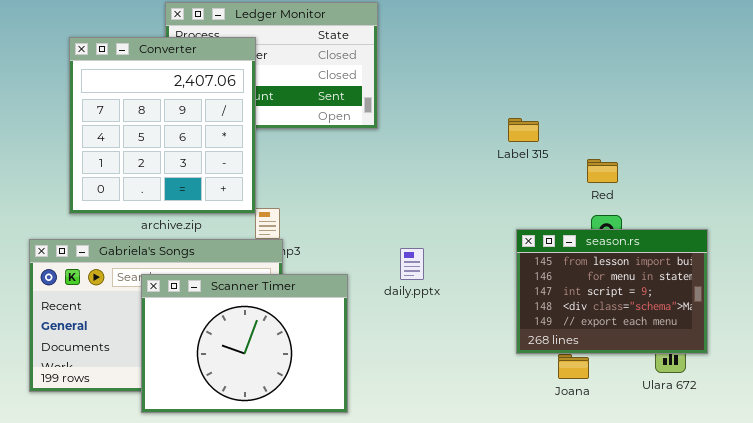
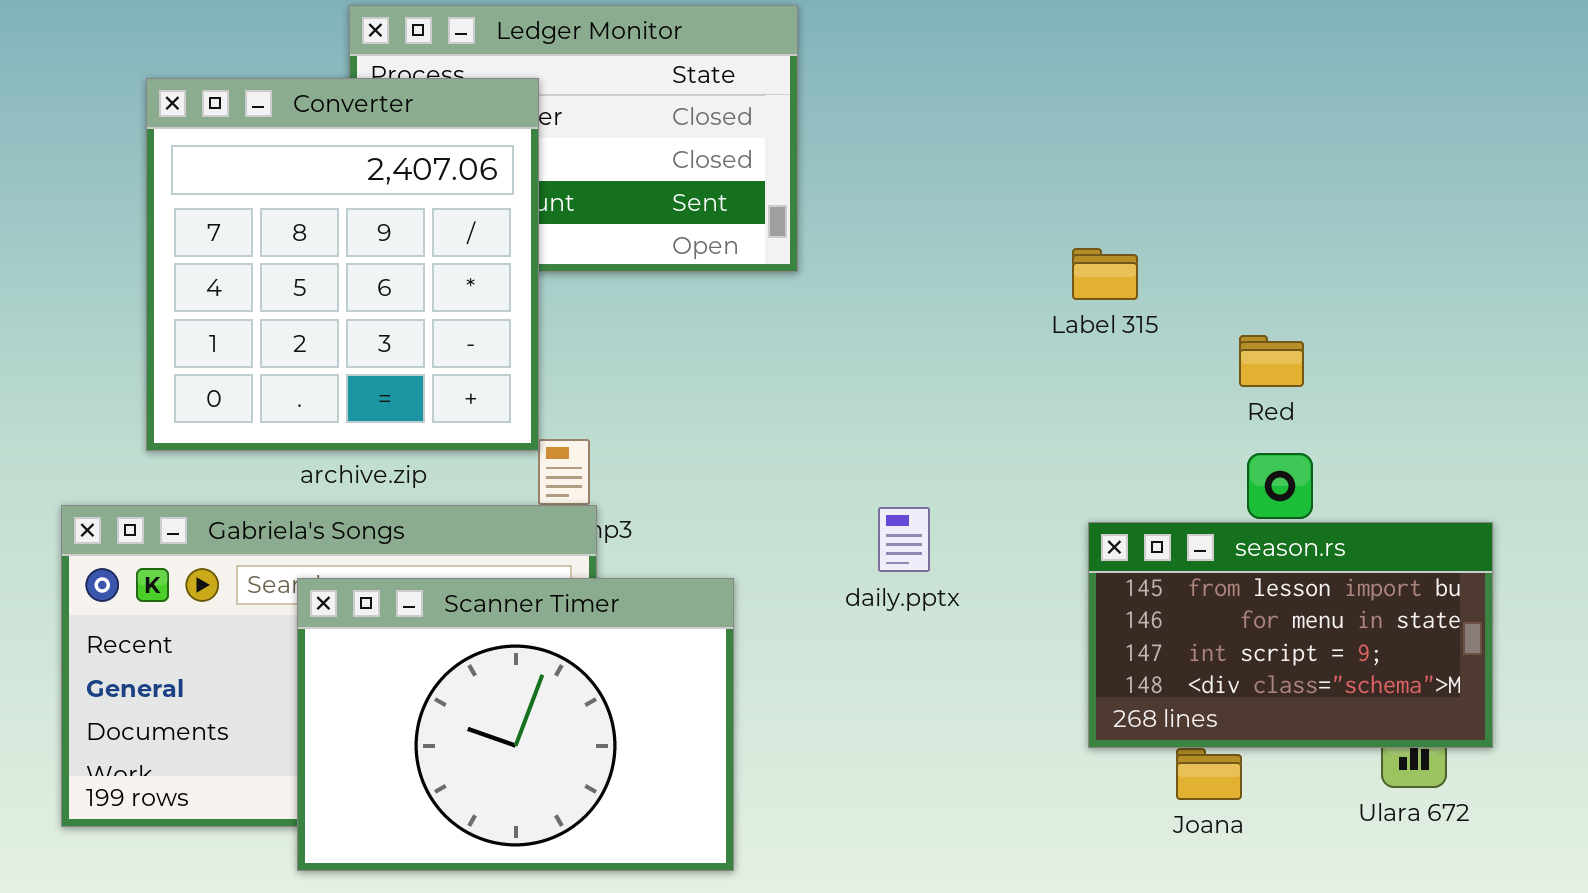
season.rs: [516,229,708,354] -> [1088,522,1493,748], resized
daily.pptx: [400,248,424,280] -> [878,507,930,572], moved

